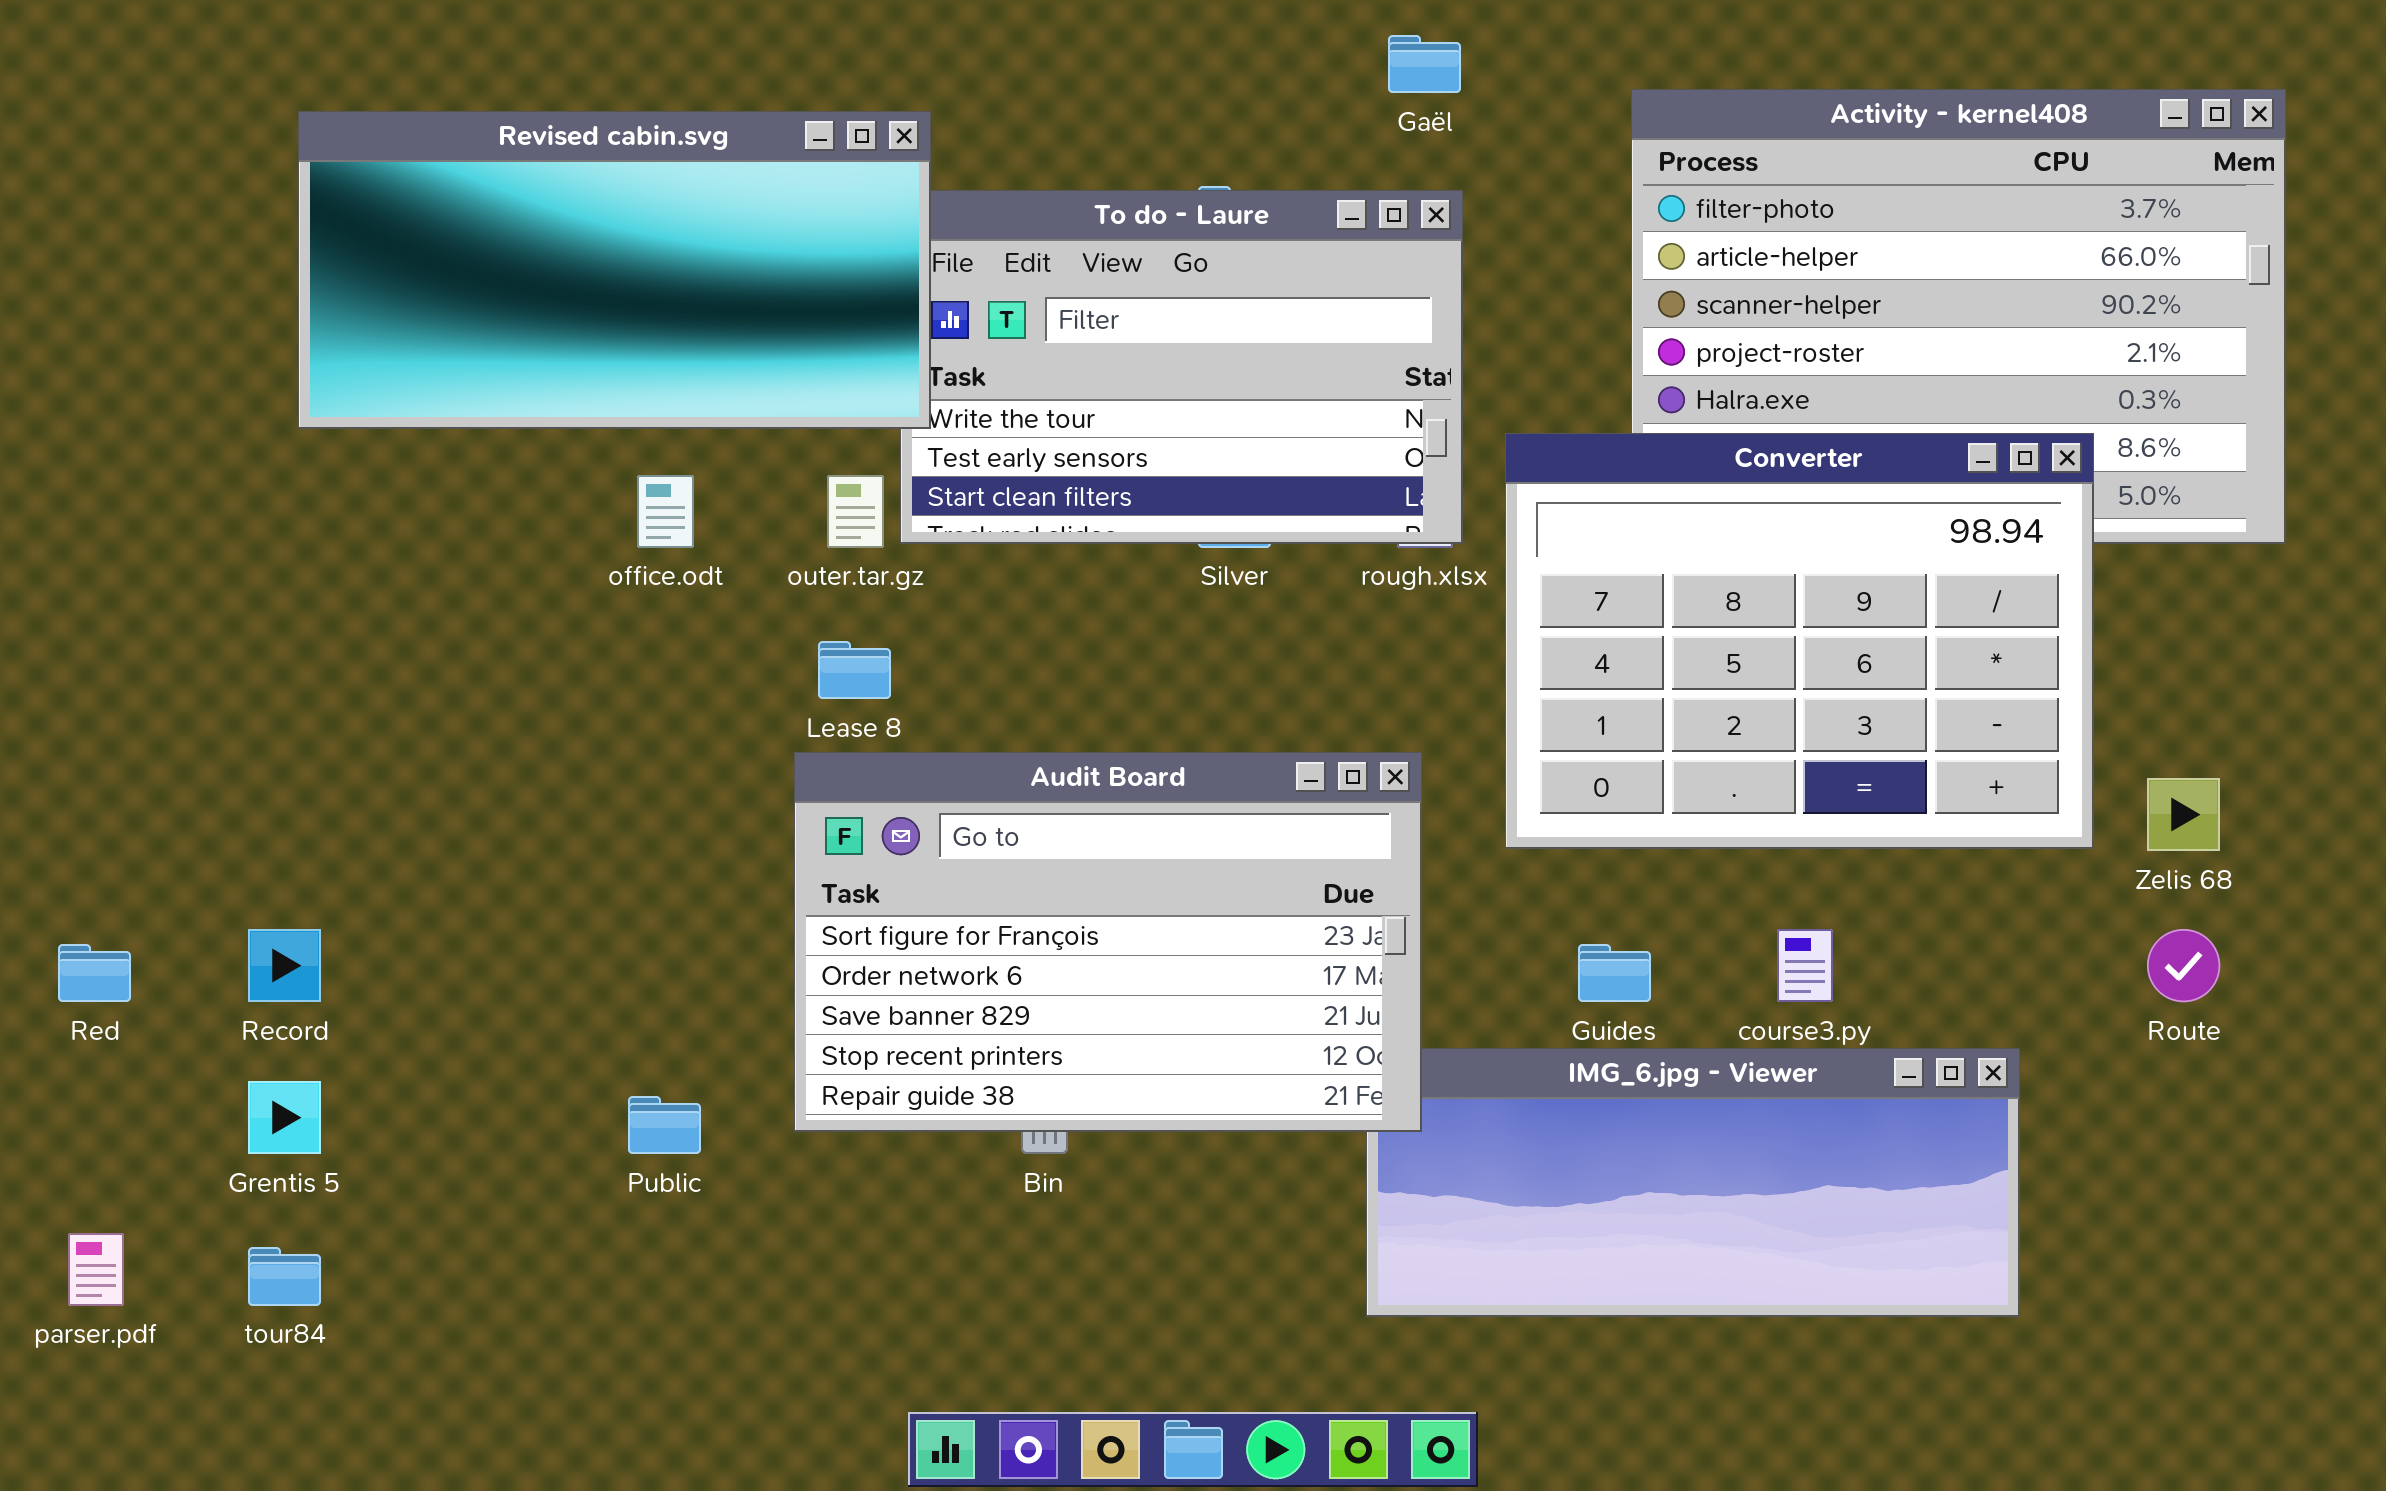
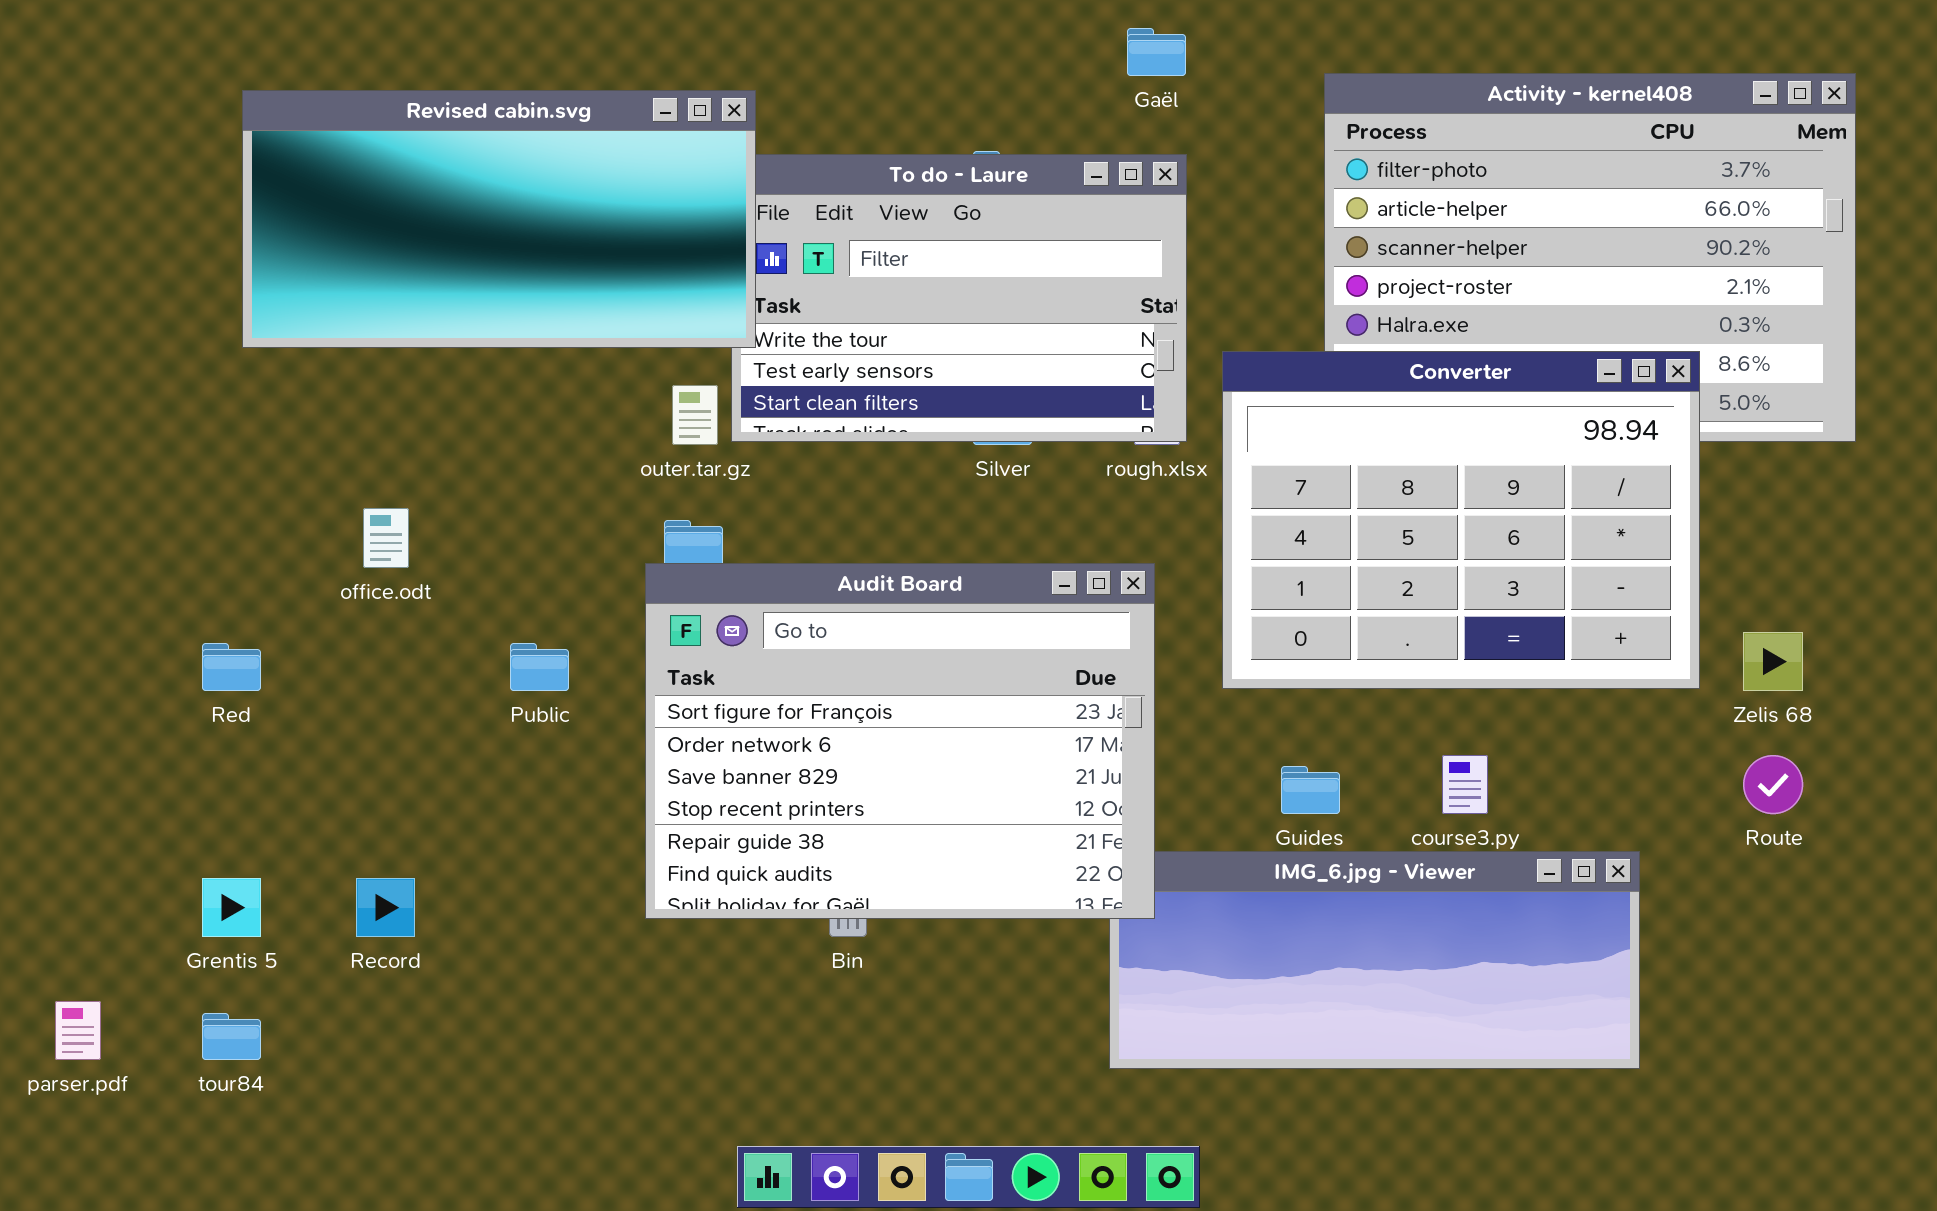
office.odt: [637,475,694,548] -> [363,508,409,568], moved
Audit Board: [794,752,1422,1132] -> [645,563,1155,919], resized
Record: [248,929,321,1002] -> [356,878,415,937], moved
Red: [58,944,131,1002] -> [202,643,261,691], moved
Public: [628,1096,701,1154] -> [510,643,569,691], moved

